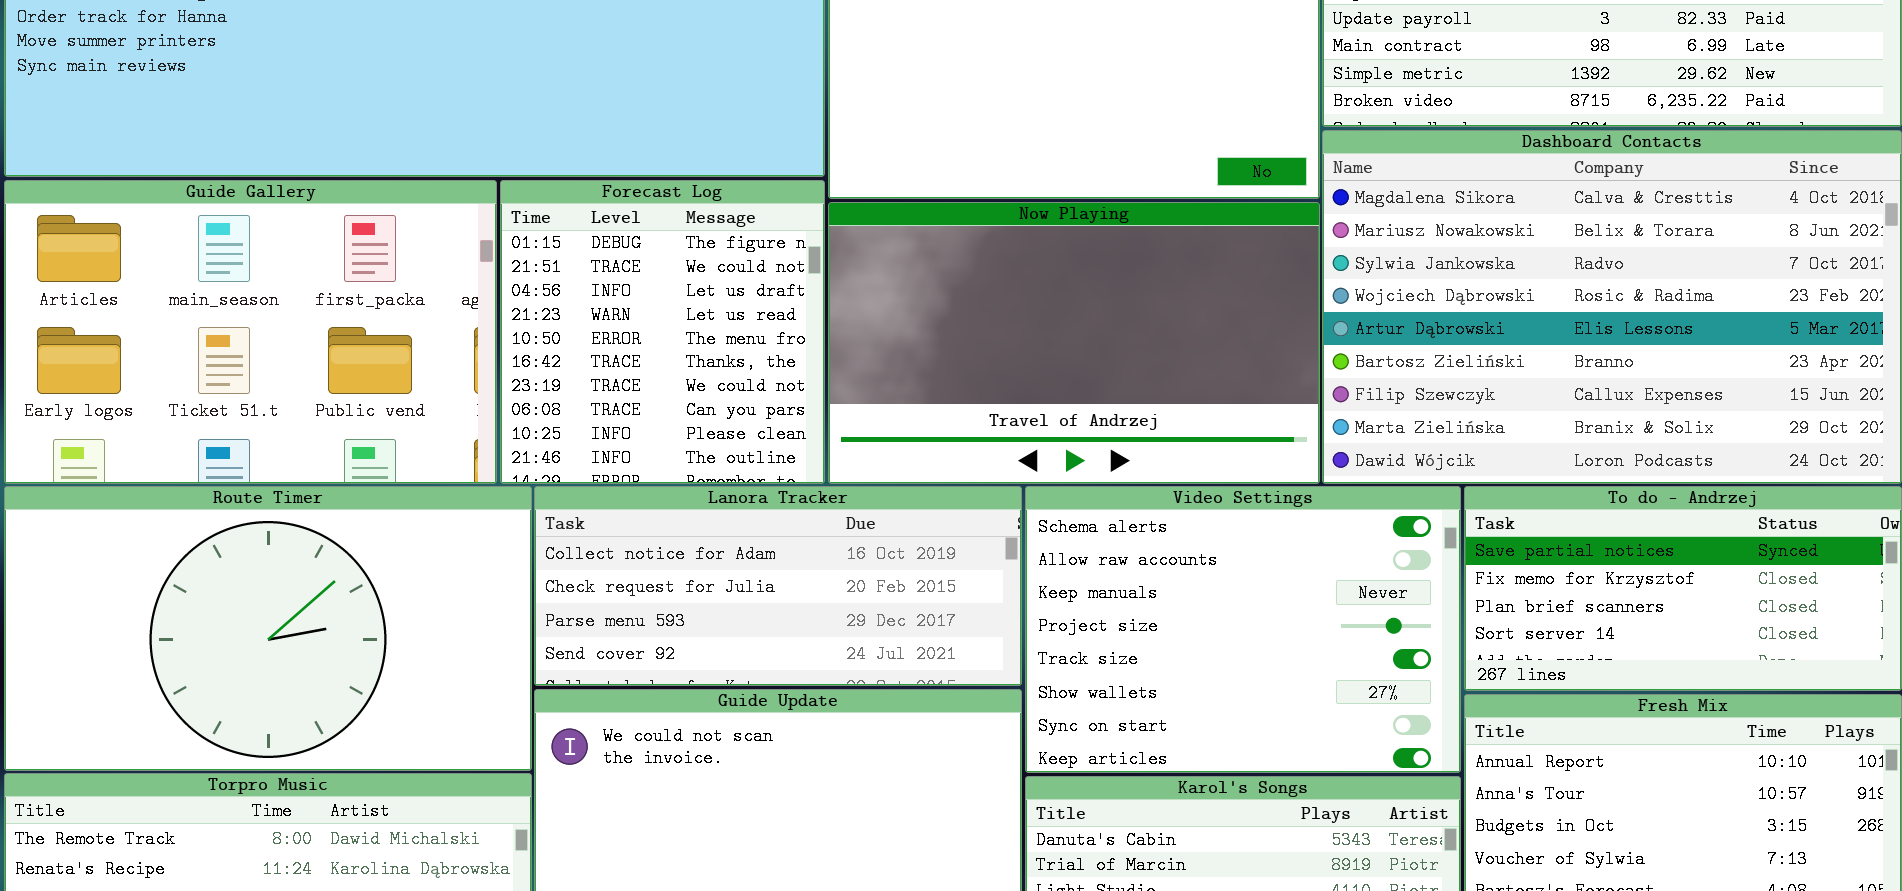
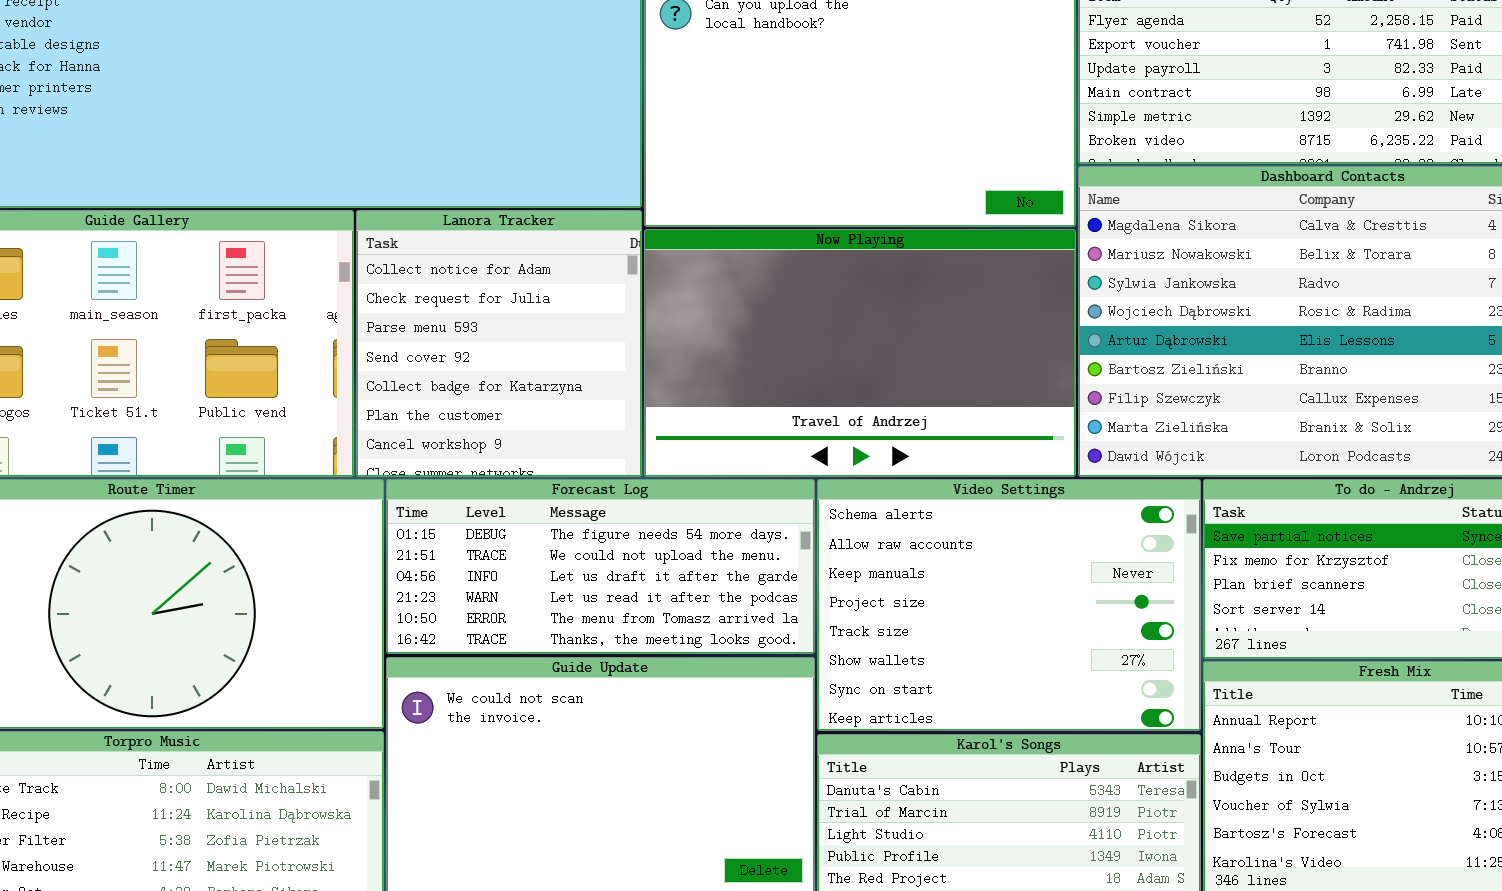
Forecast Log: [500,180,825,484] -> [386,479,815,654], moved, resized
Lanora Tracker: [534,486,1022,686] -> [356,210,642,477], moved, resized

